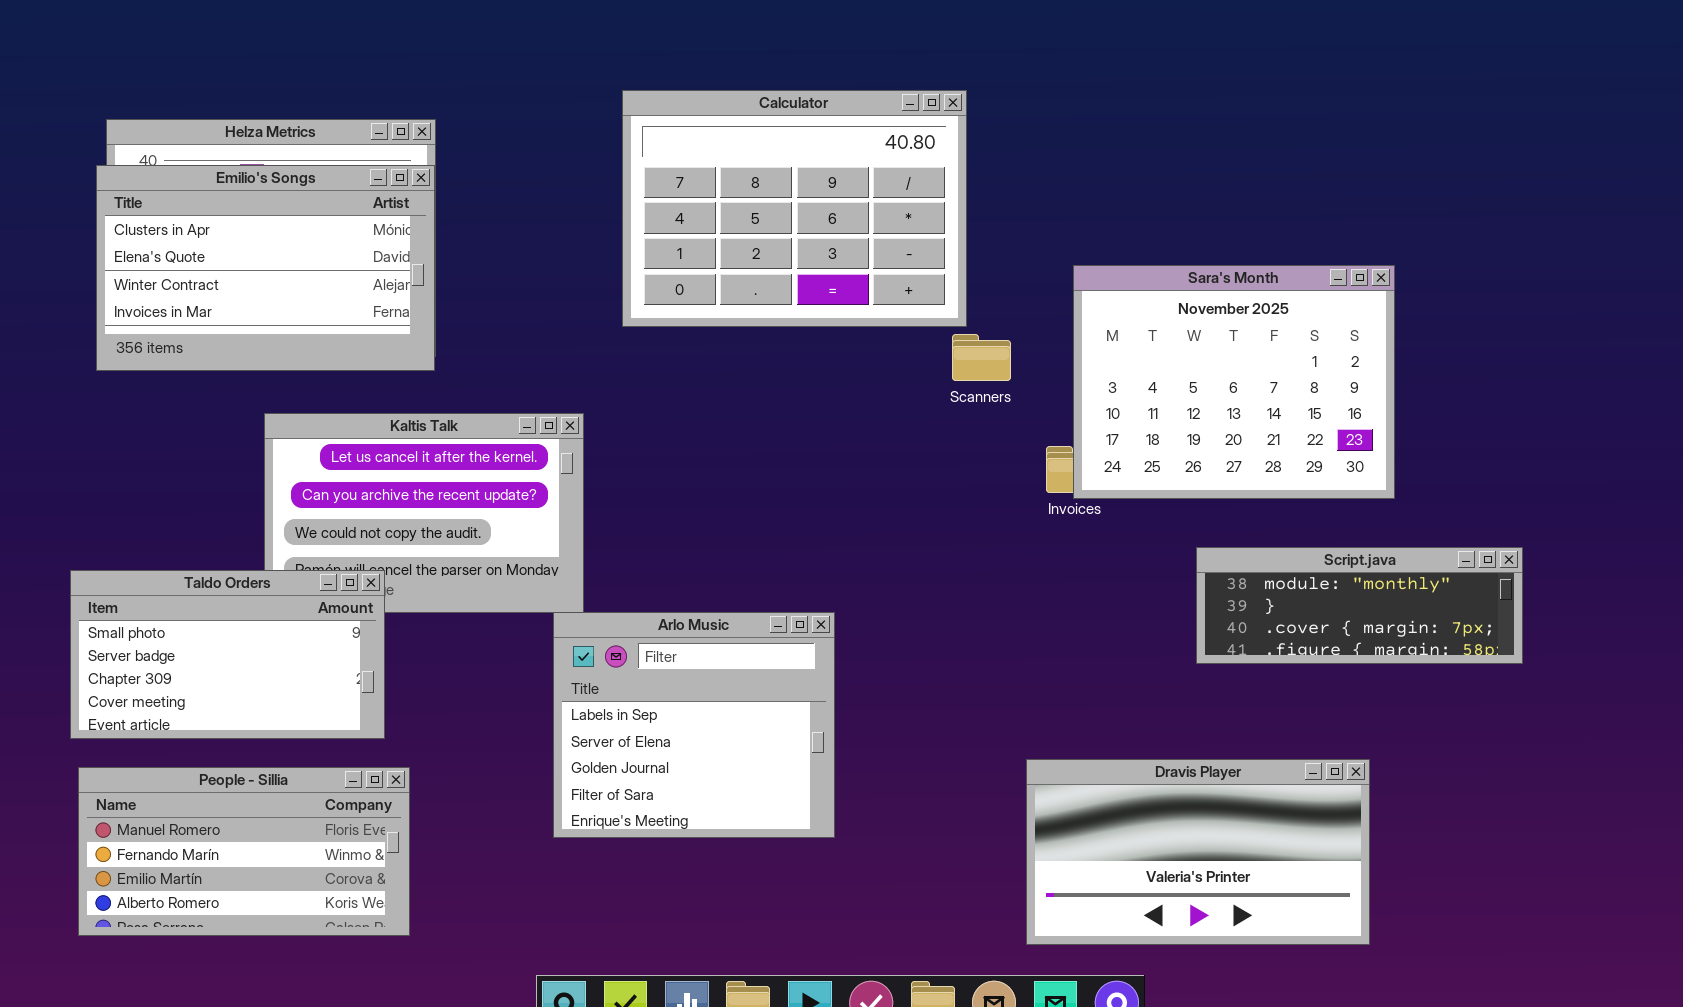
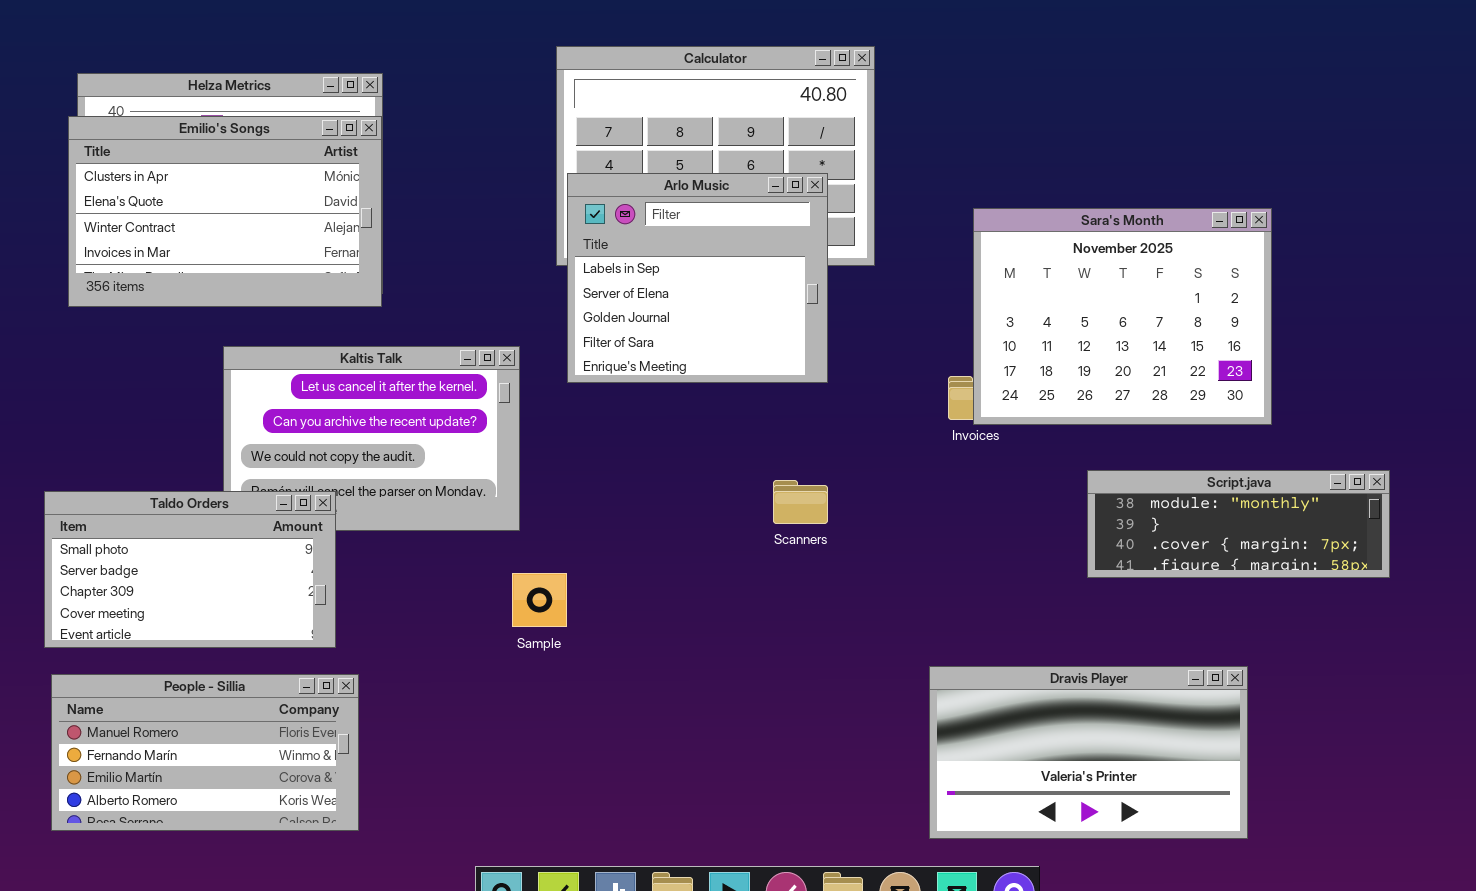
Scanners: [952,334,1011,381] -> [773,480,828,524], moved
Arlo Music: [553,612,835,838] -> [567,173,828,383], moved

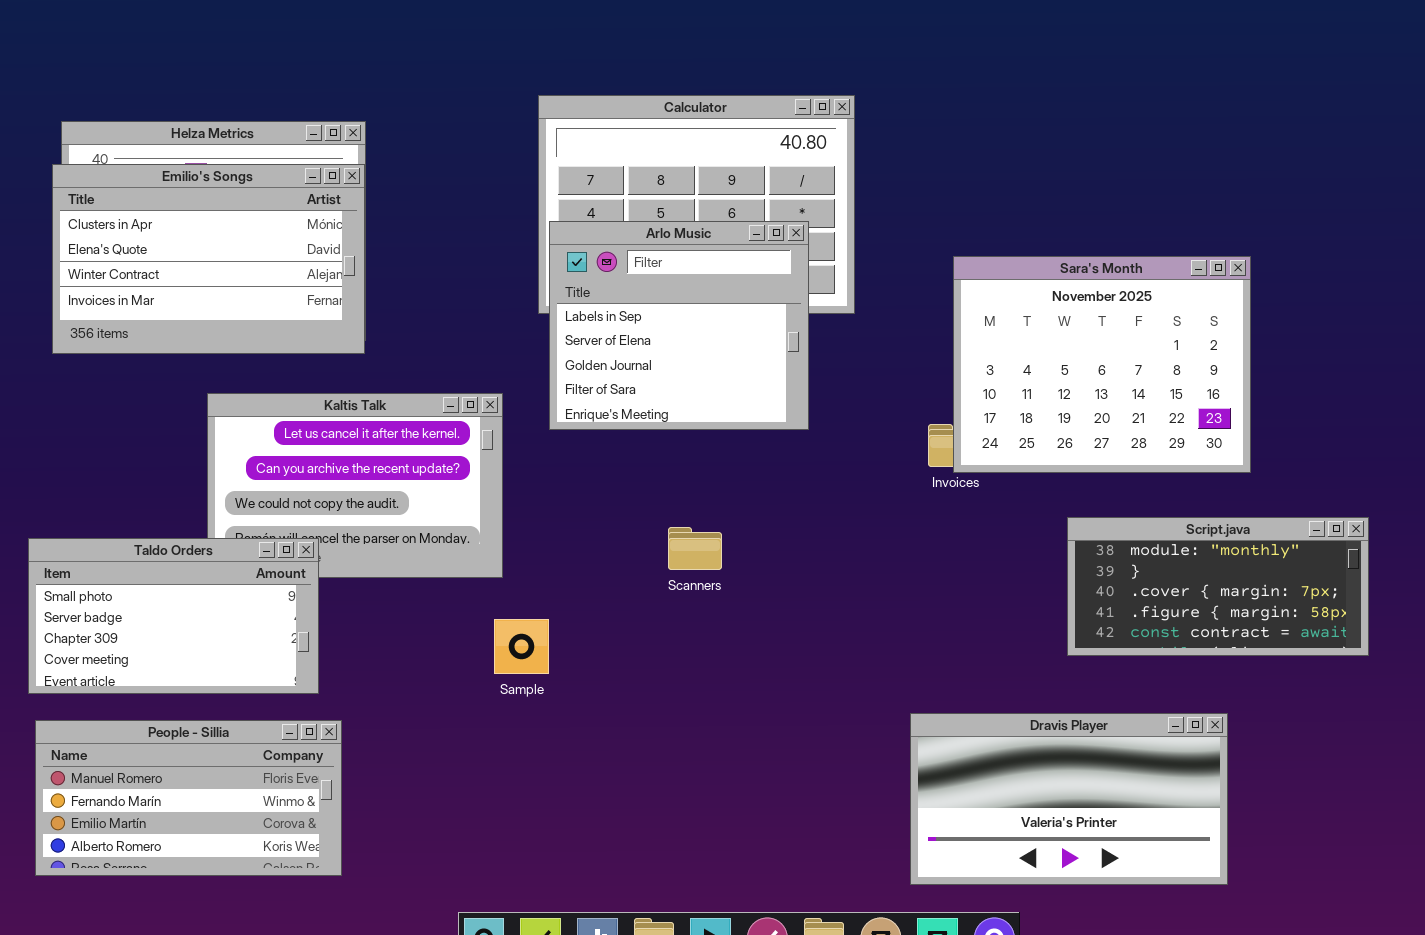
Script.java: [1087,470,1390,578] -> [1067,517,1369,656], resized
Scanners: [773,480,828,524] -> [668,527,722,570], moved

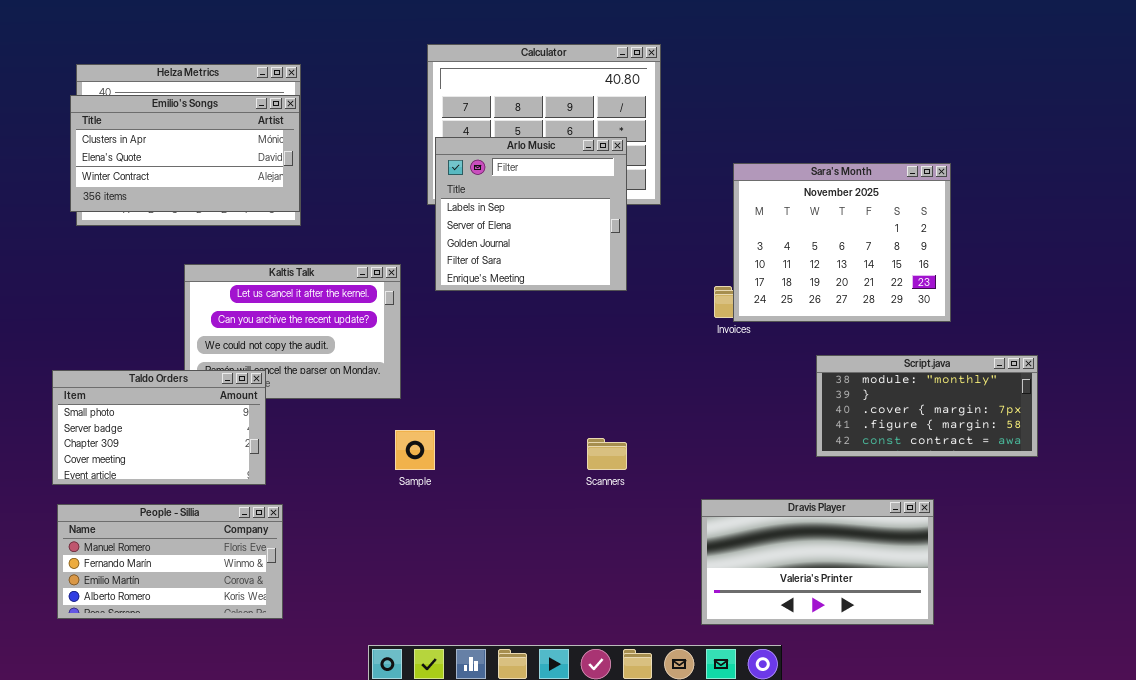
Emilio's Songs: [52,164,365,354] -> [70,95,300,212], resized
Scanners: [668,527,722,570] -> [587,438,627,470], moved

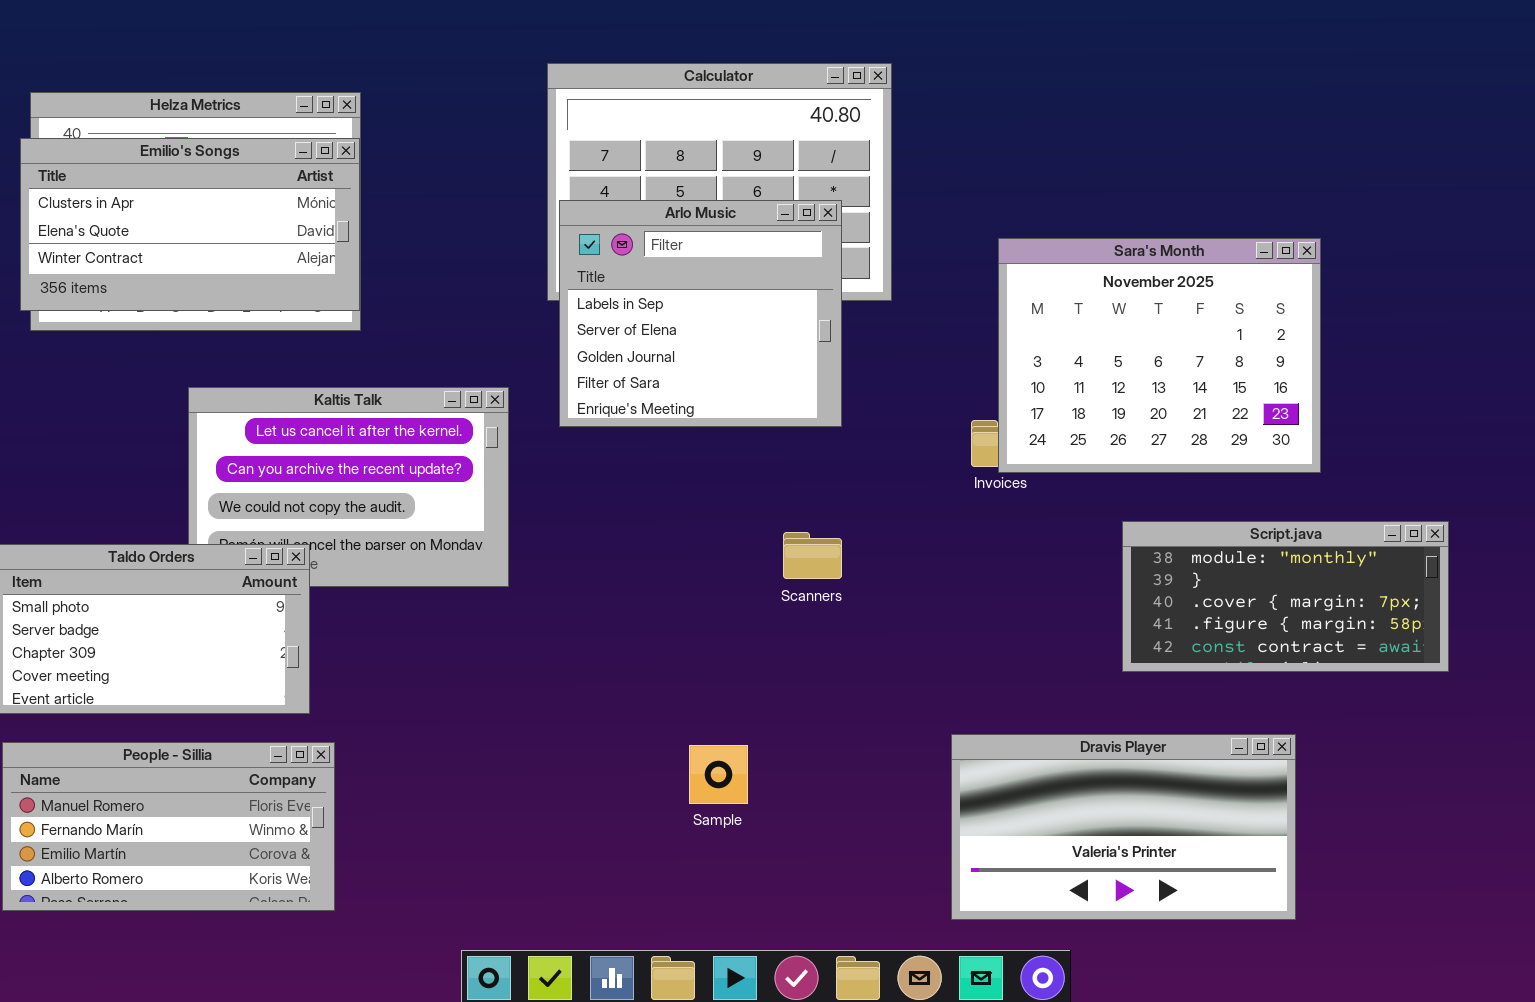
Sample: [395,430,435,470] -> [689,745,748,804], moved
Scanners: [587,438,627,470] -> [783,532,842,579], moved

